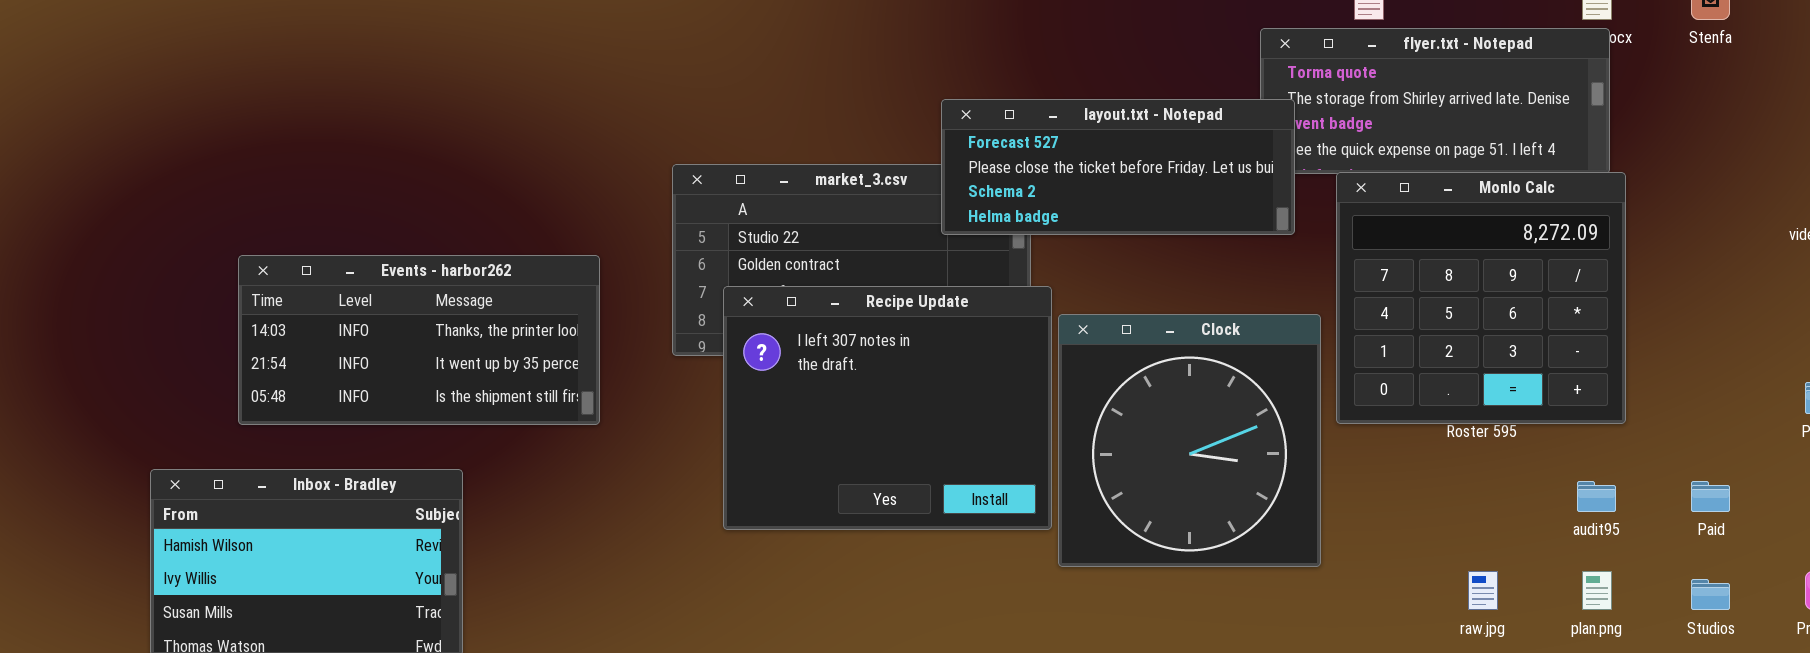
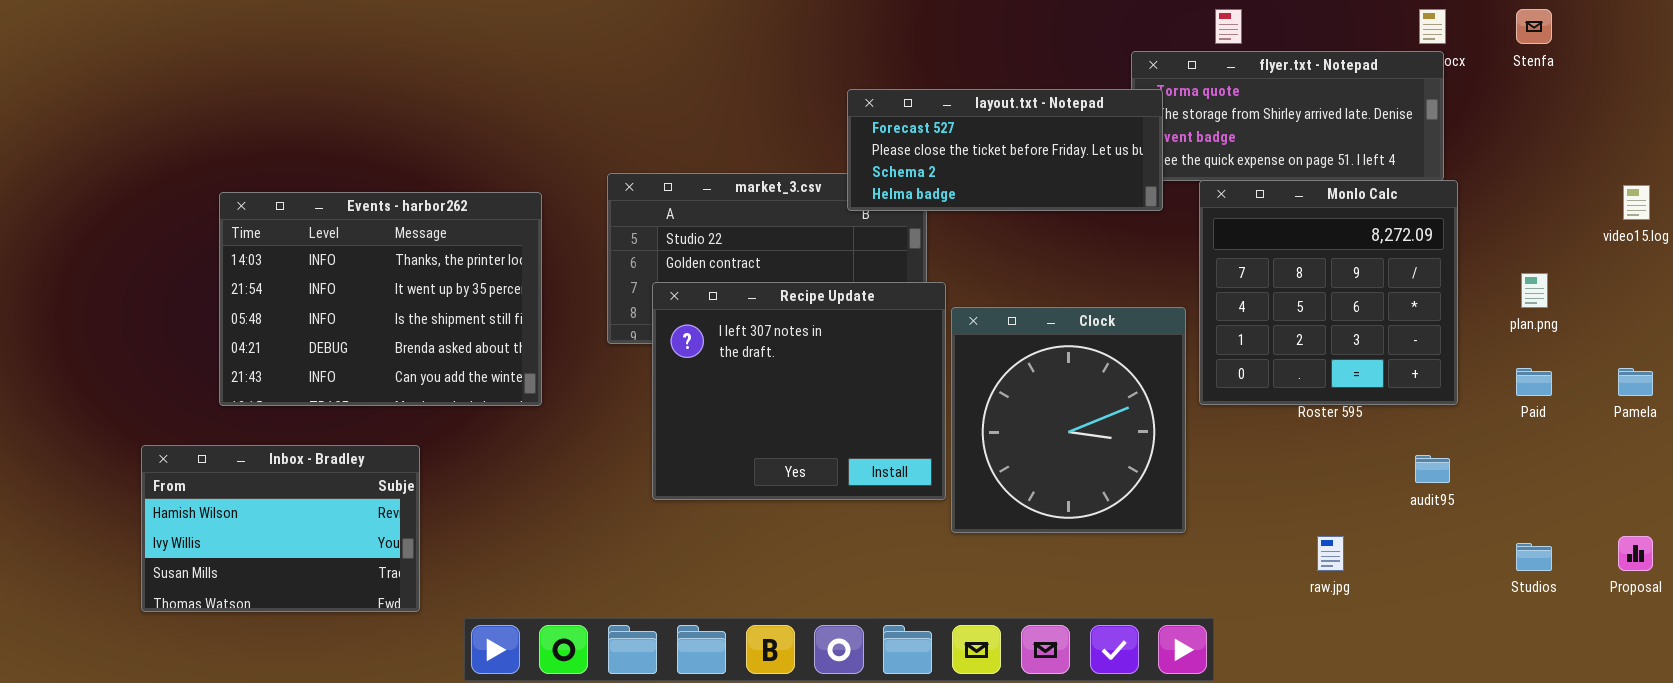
layout.txt - Notepad: [941,99,1295,235] -> [847,89,1163,211], moved
Events - harbor262: [238,255,600,425] -> [219,192,542,406], resized
Paid: [1691,481,1730,512] -> [1516,368,1552,396], moved
plan.png: [1582,571,1612,610] -> [1521,273,1548,308], moved

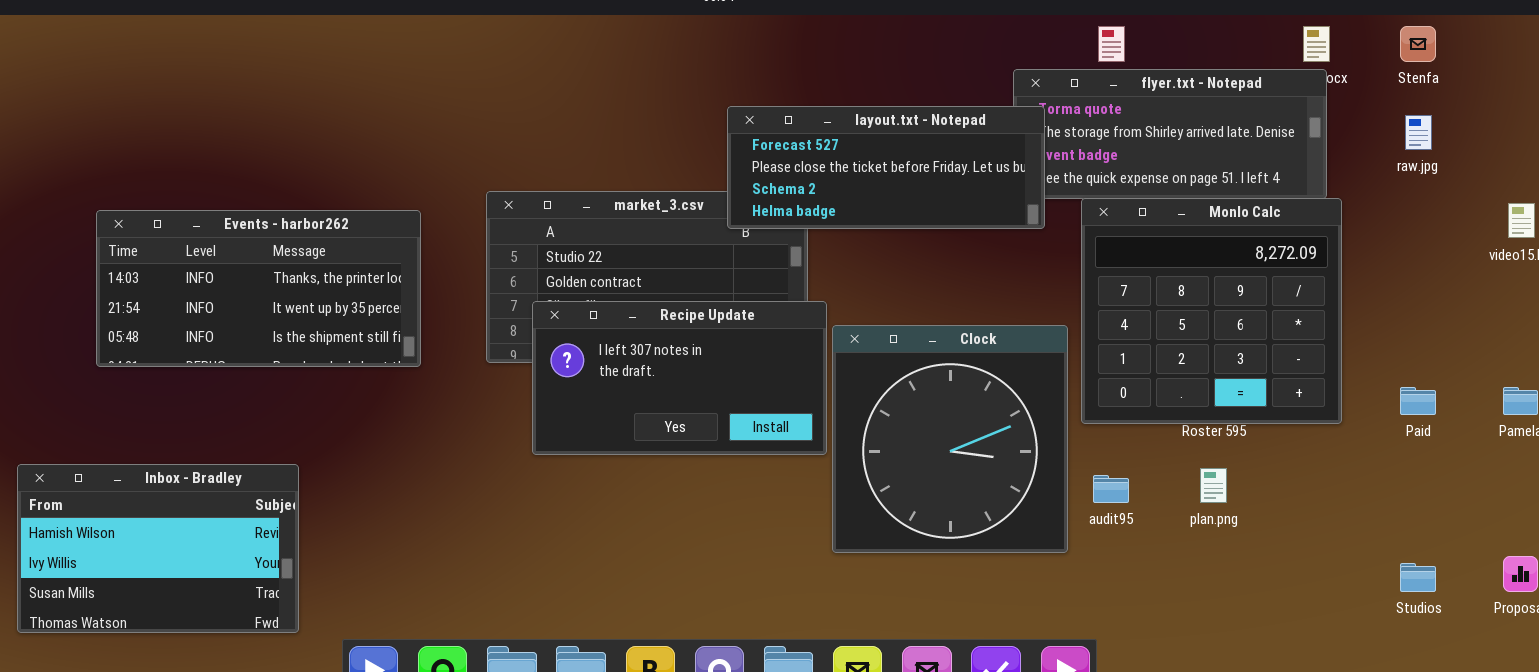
Events - harbor262: [219,192,542,406] -> [96,210,421,367], resized
plan.png: [1521,273,1548,308] -> [1200,468,1227,503], moved
Recipe Update: [652,282,946,500] -> [532,301,827,455], resized
audit95: [1415,455,1450,483] -> [1093,475,1129,503], moved
raw.jpg: [1317,536,1344,571] -> [1405,115,1432,150], moved

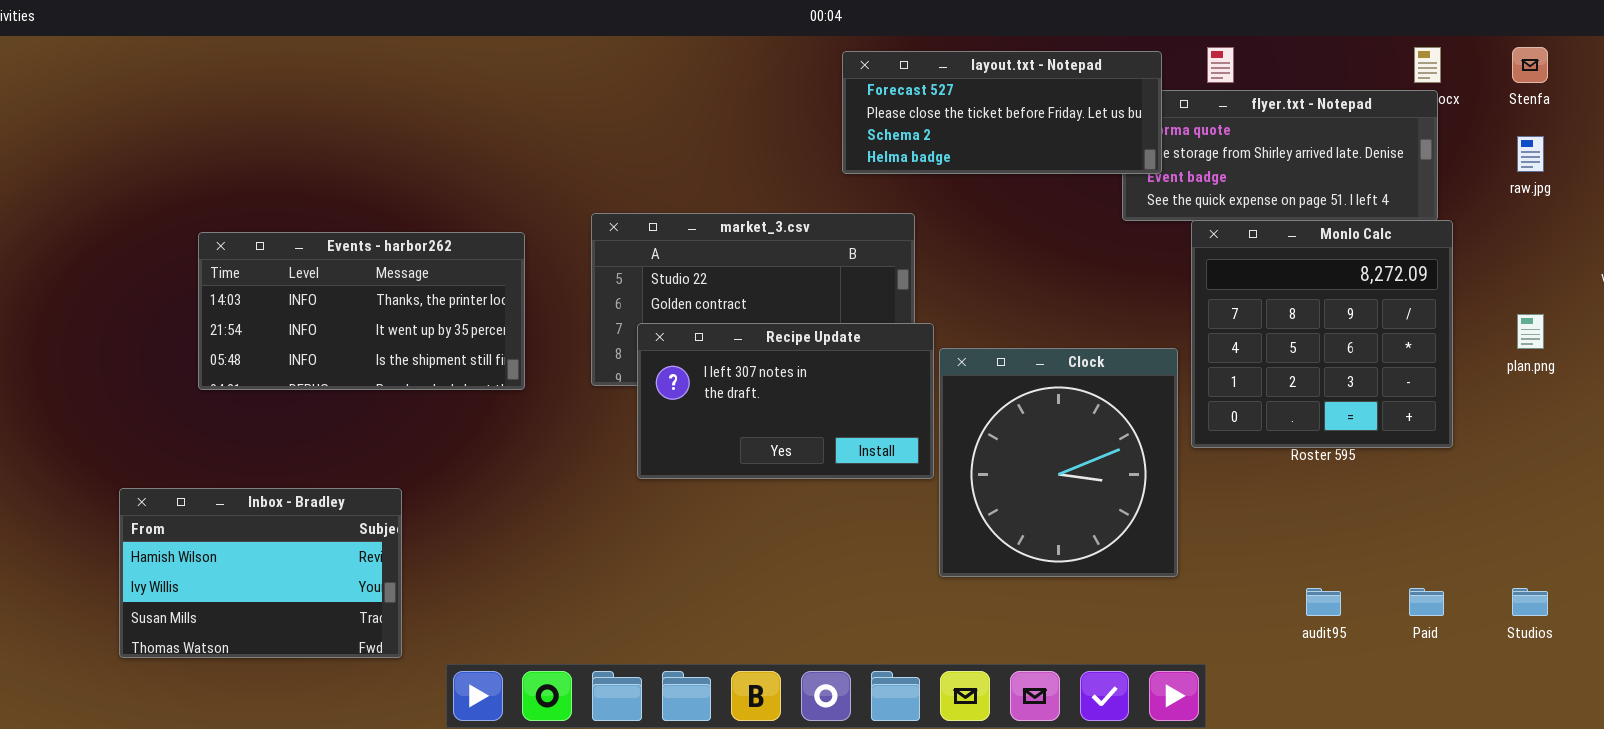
layout.txt - Notepad: [727,106,1045,229] -> [842,51,1162,174], moved
Paid: [1400,387,1436,415] -> [1409,588,1444,616], moved
plan.png: [1200,468,1227,503] -> [1517,314,1544,349], moved
audit95: [1093,475,1129,503] -> [1306,588,1341,616], moved

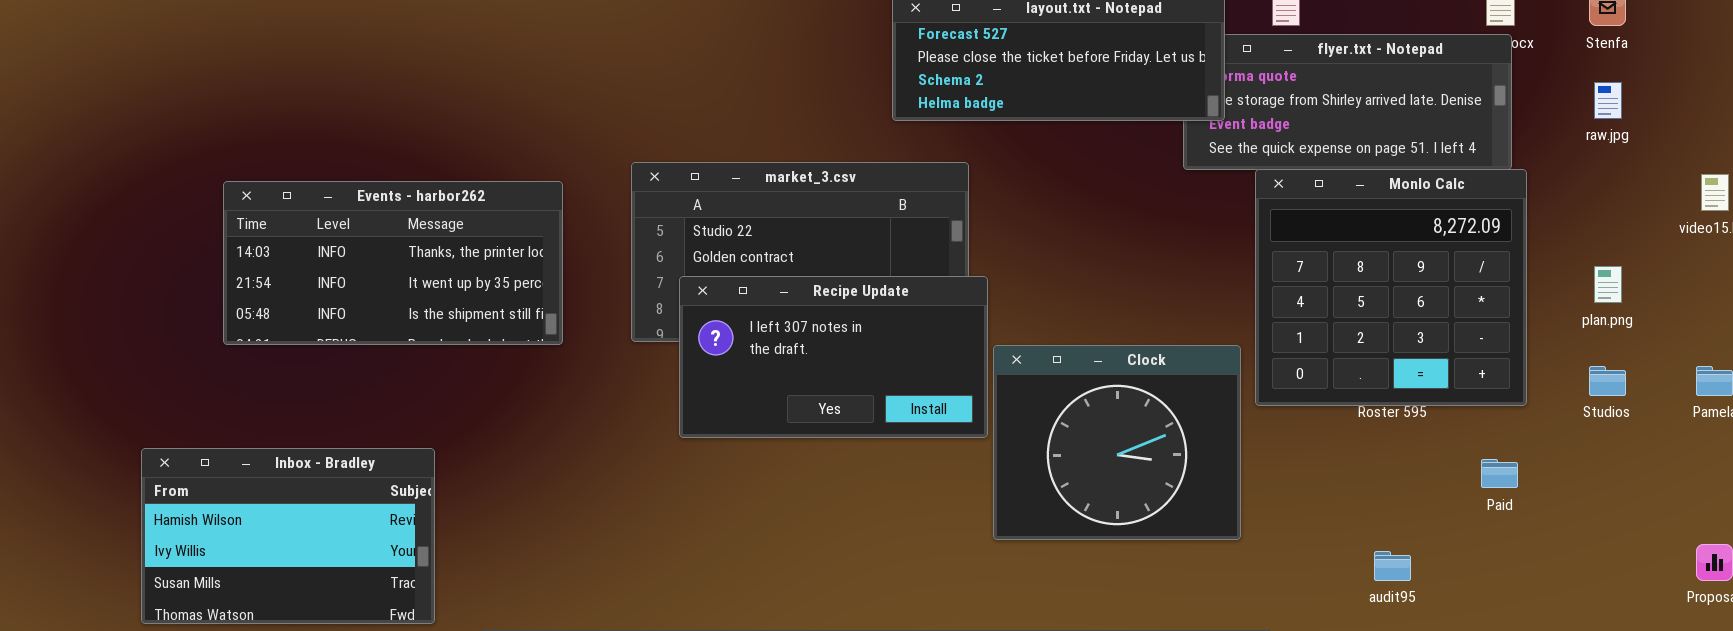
Clock: [939,348,1178,577] -> [993,345,1241,540], resized
Paid: [1409,588,1444,616] -> [1481,459,1518,488], moved
Studios: [1512,588,1548,616] -> [1589,366,1626,396], moved

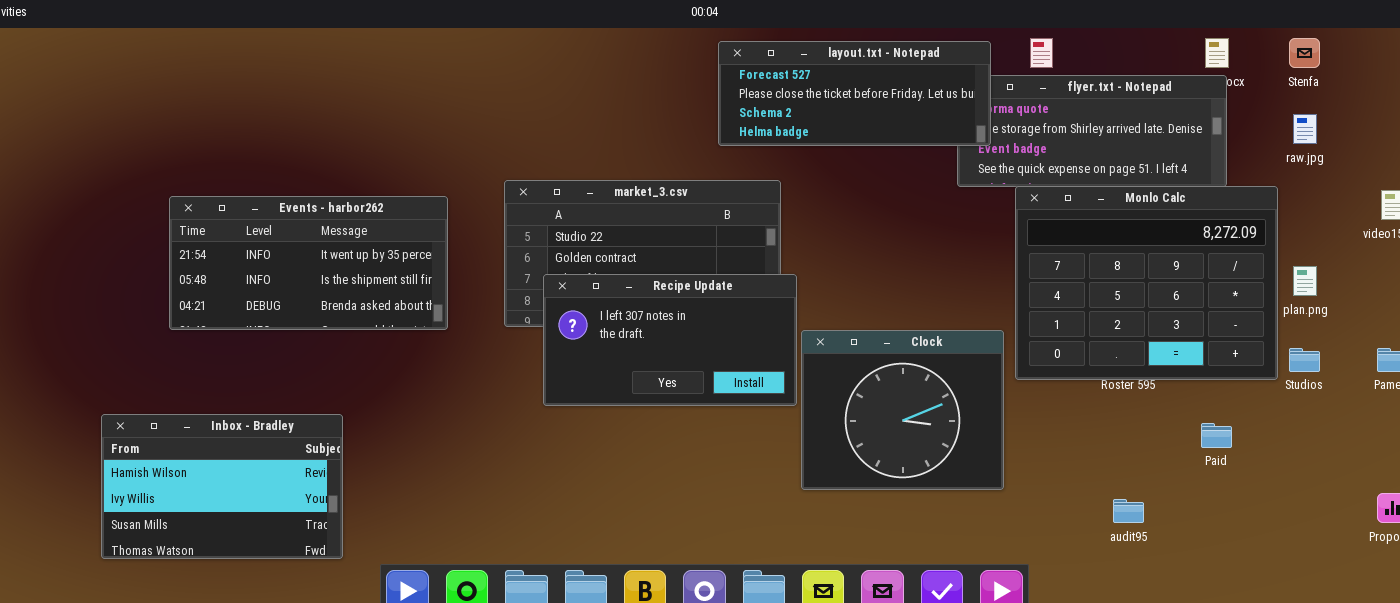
Monlo Calc: [1255,169,1527,406] -> [1015,186,1278,380], resized
Events - harbor262: [223,181,563,345] -> [169,196,448,330], scrolled down 1 row

